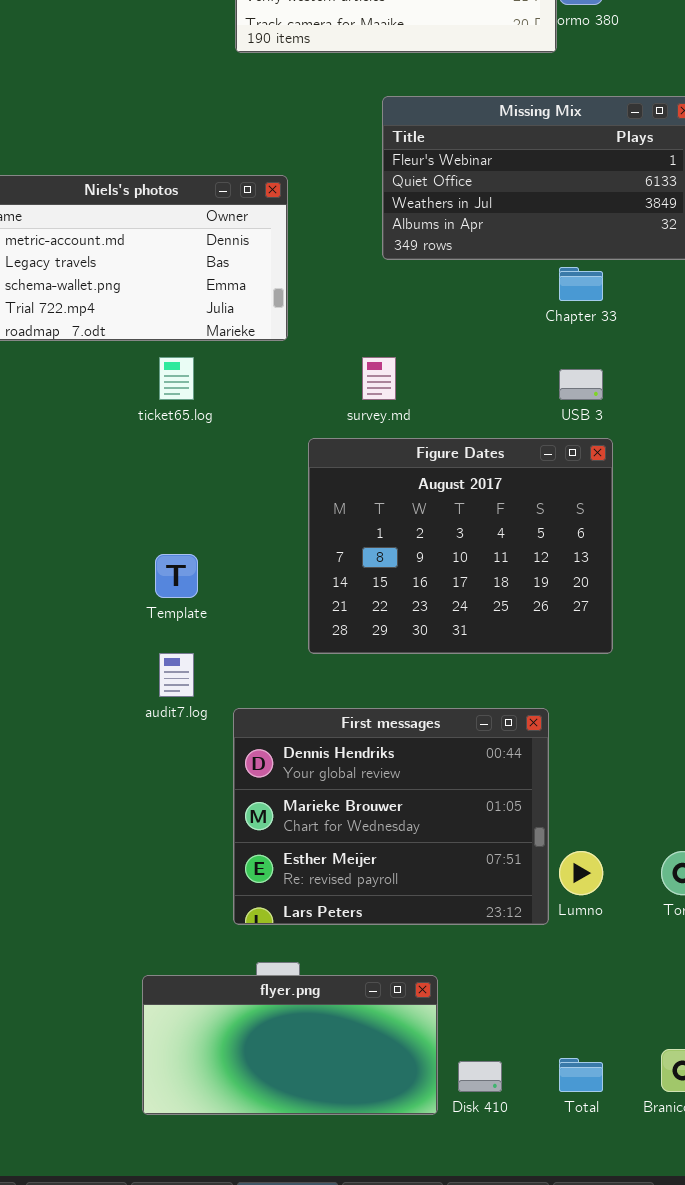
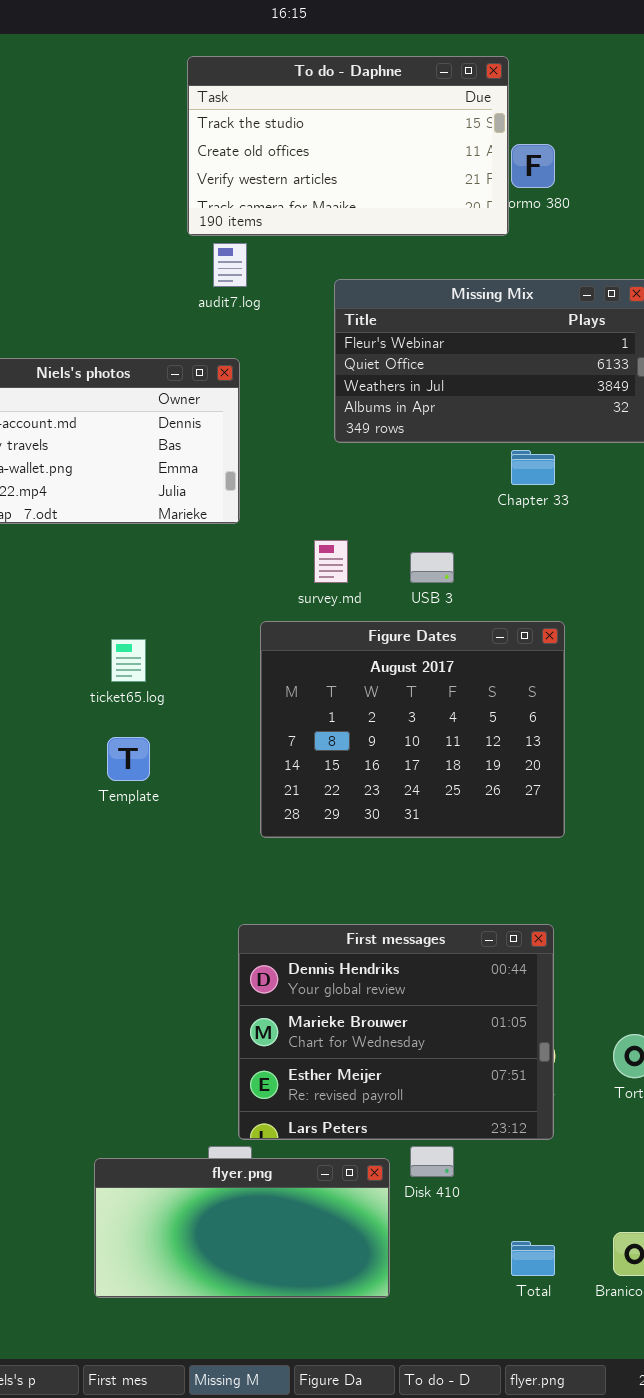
ticket65.log: [159,357,194,400] -> [111,639,146,682], moved
USB 3: [559,369,603,400] -> [410,552,454,583], moved
audit7.log: [159,653,194,697] -> [213,243,247,287], moved
First messages: [233,708,549,925] -> [238,924,554,1140], moved
Disk 410: [458,1061,502,1092] -> [410,1146,454,1177], moved

